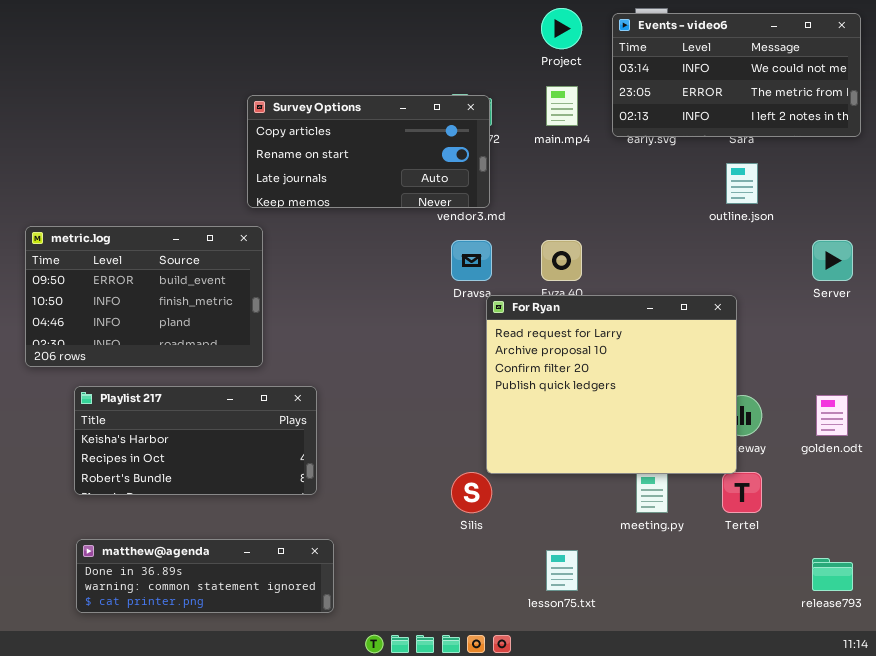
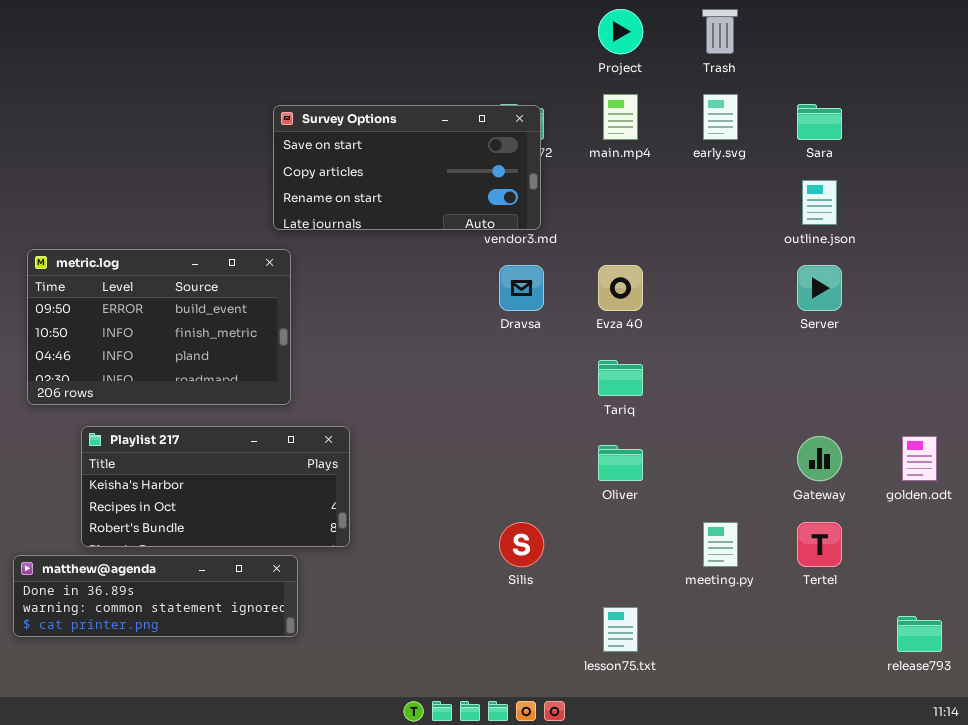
Events - video6: [612,13,861,137] -> none, closed
Survey Options: [247,95,490,208] -> [273,105,541,230], scrolled up 1 row
Server: [812,240,853,281] -> [797,265,842,311], moved
For Ryan: [486,295,737,474] -> none, closed
matthew@agenda: [76,539,334,613] -> [13,555,298,637], moved

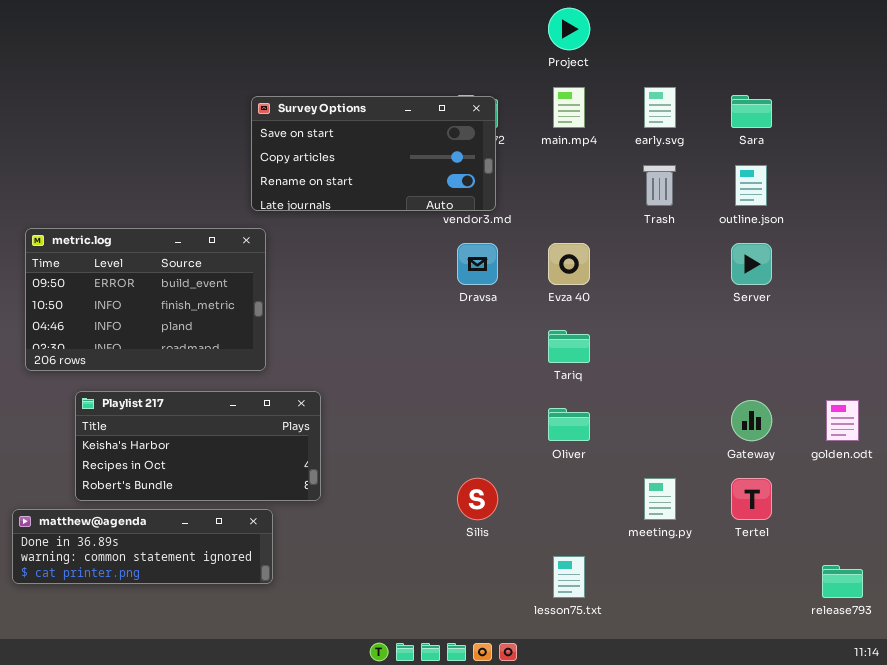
Trash: [702,9,738,54] -> [643,165,676,206], moved

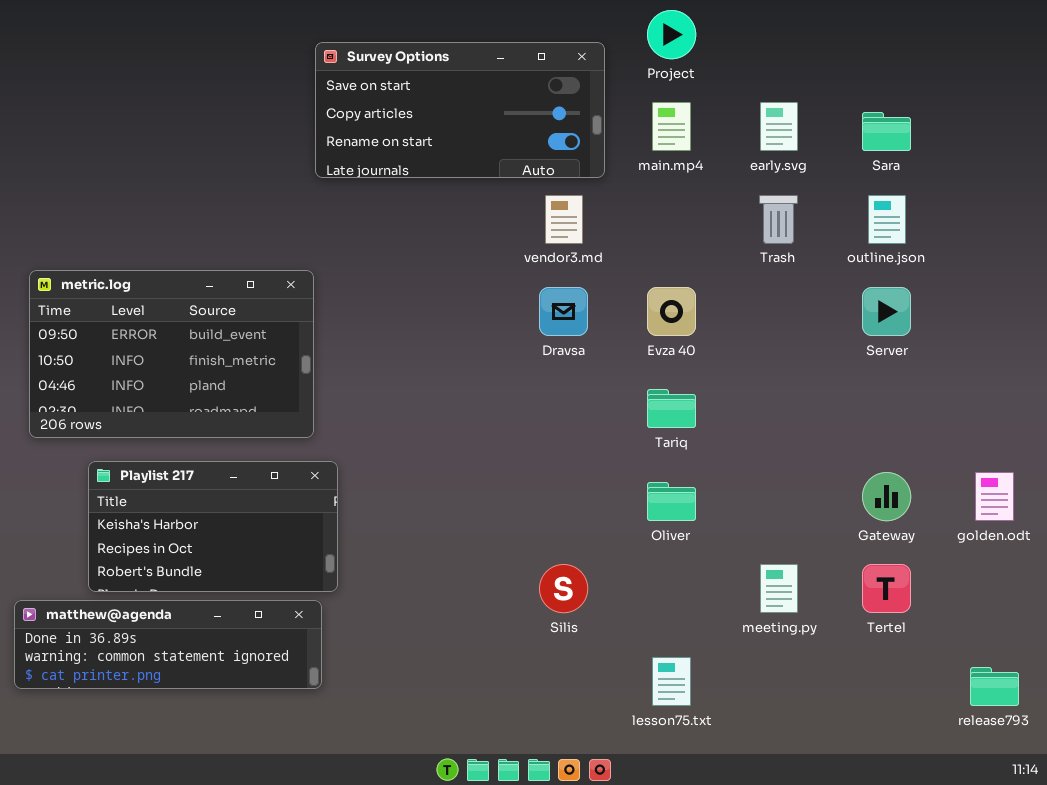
Survey Options: [251,96,496,211] -> [315,42,605,178], moved
Playlist 217: [75,391,321,501] -> [88,461,338,592], resized

